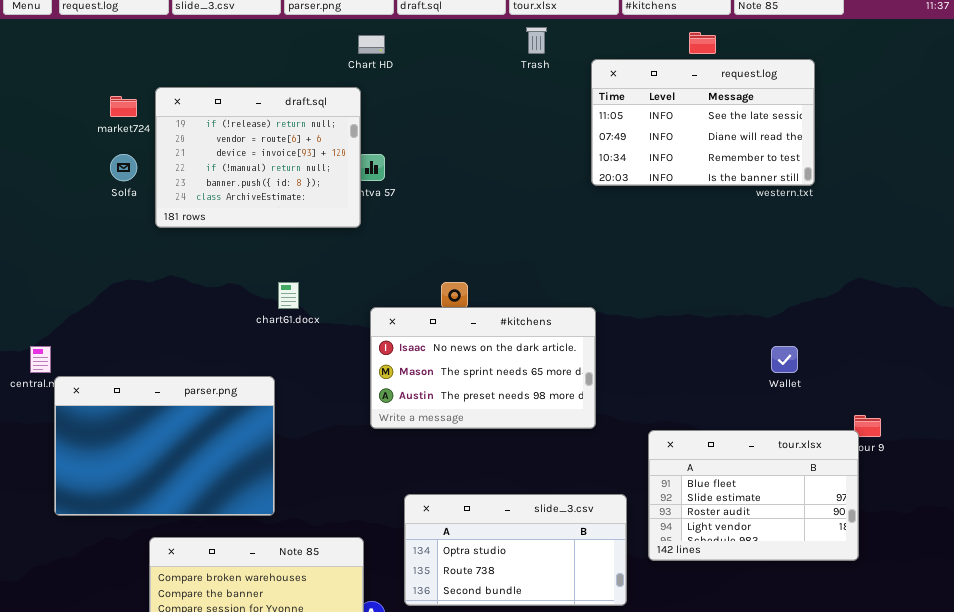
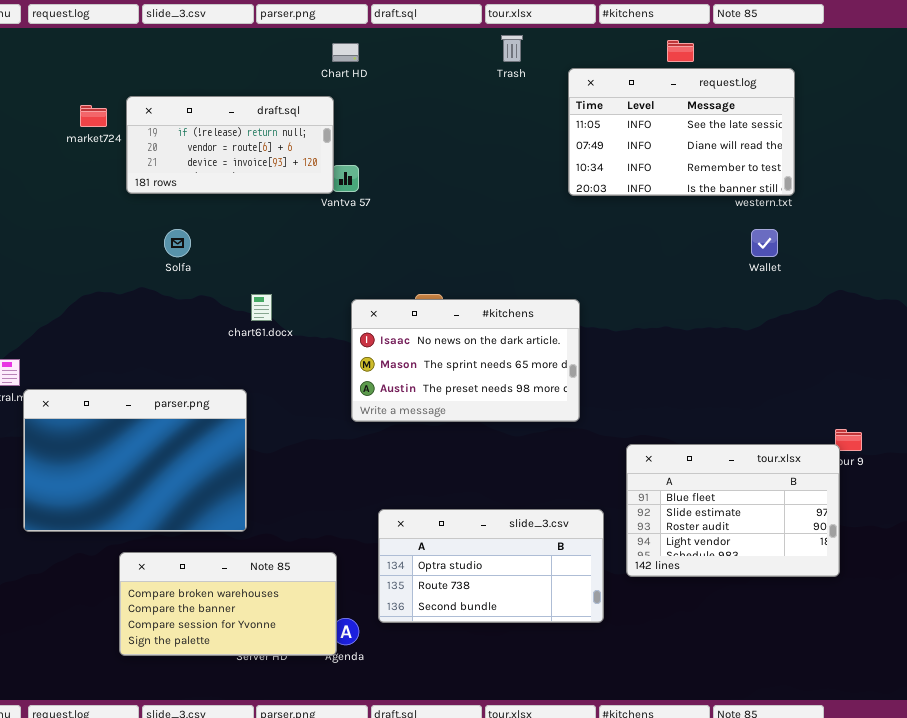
draft.sql: [155,87,361,228] -> [126,96,334,194], resized
Solfa: [110,154,137,181] -> [164,229,191,257], moved
#kitchens: [370,307,596,429] -> [351,299,580,422], moved
Wallet: [771,346,798,373] -> [751,229,778,257], moved

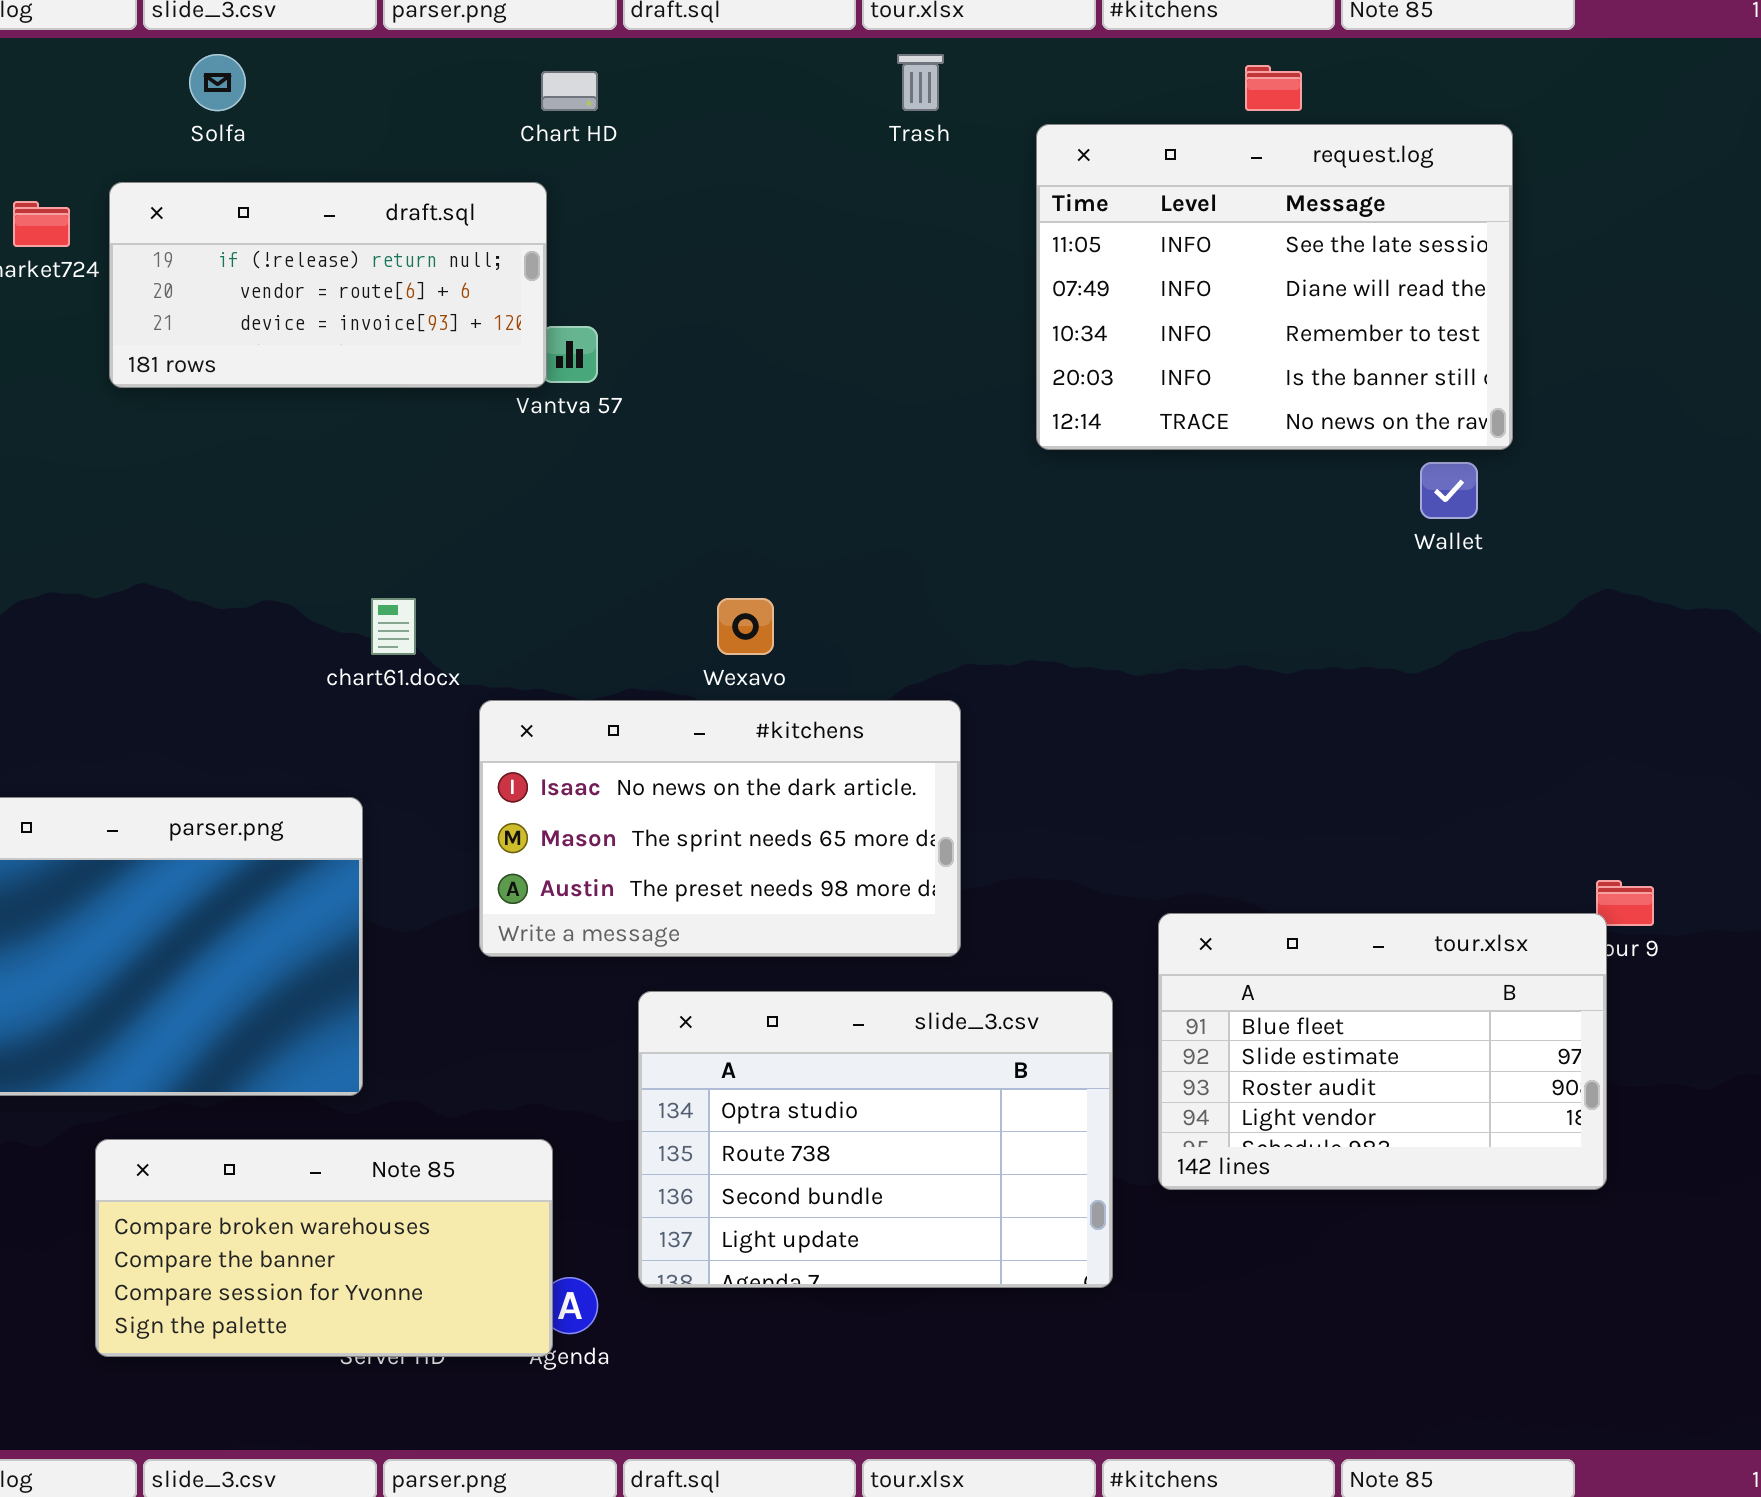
request.log: [568,68,795,196] -> [1036,124,1513,450], resized
Solfa: [164,229,191,257] -> [189,54,246,111], moved
#kitchens: [351,299,580,422] -> [479,700,961,957], moved
slide_3.csv: [378,509,604,623] -> [638,991,1113,1288], resized

